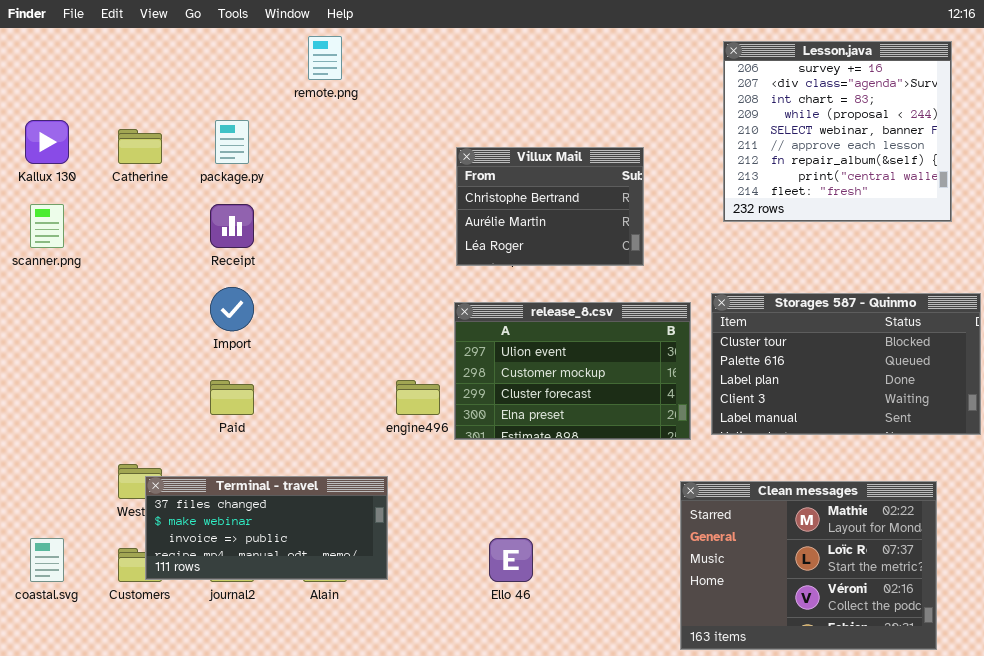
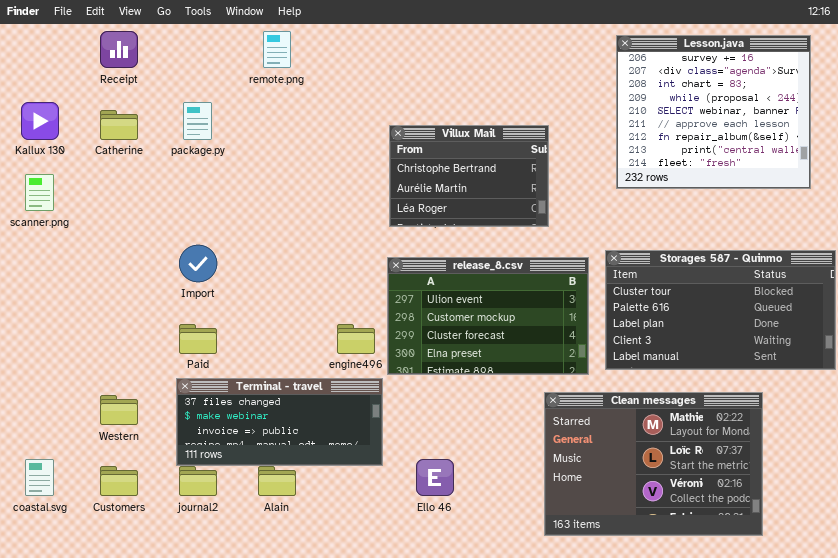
Receipt: [210,204,254,248] -> [100,31,138,68], moved
Terminal - travel: [145,476,388,580] -> [176,378,383,466], moved
Clean messages: [680,481,937,650] -> [544,392,763,536], moved

